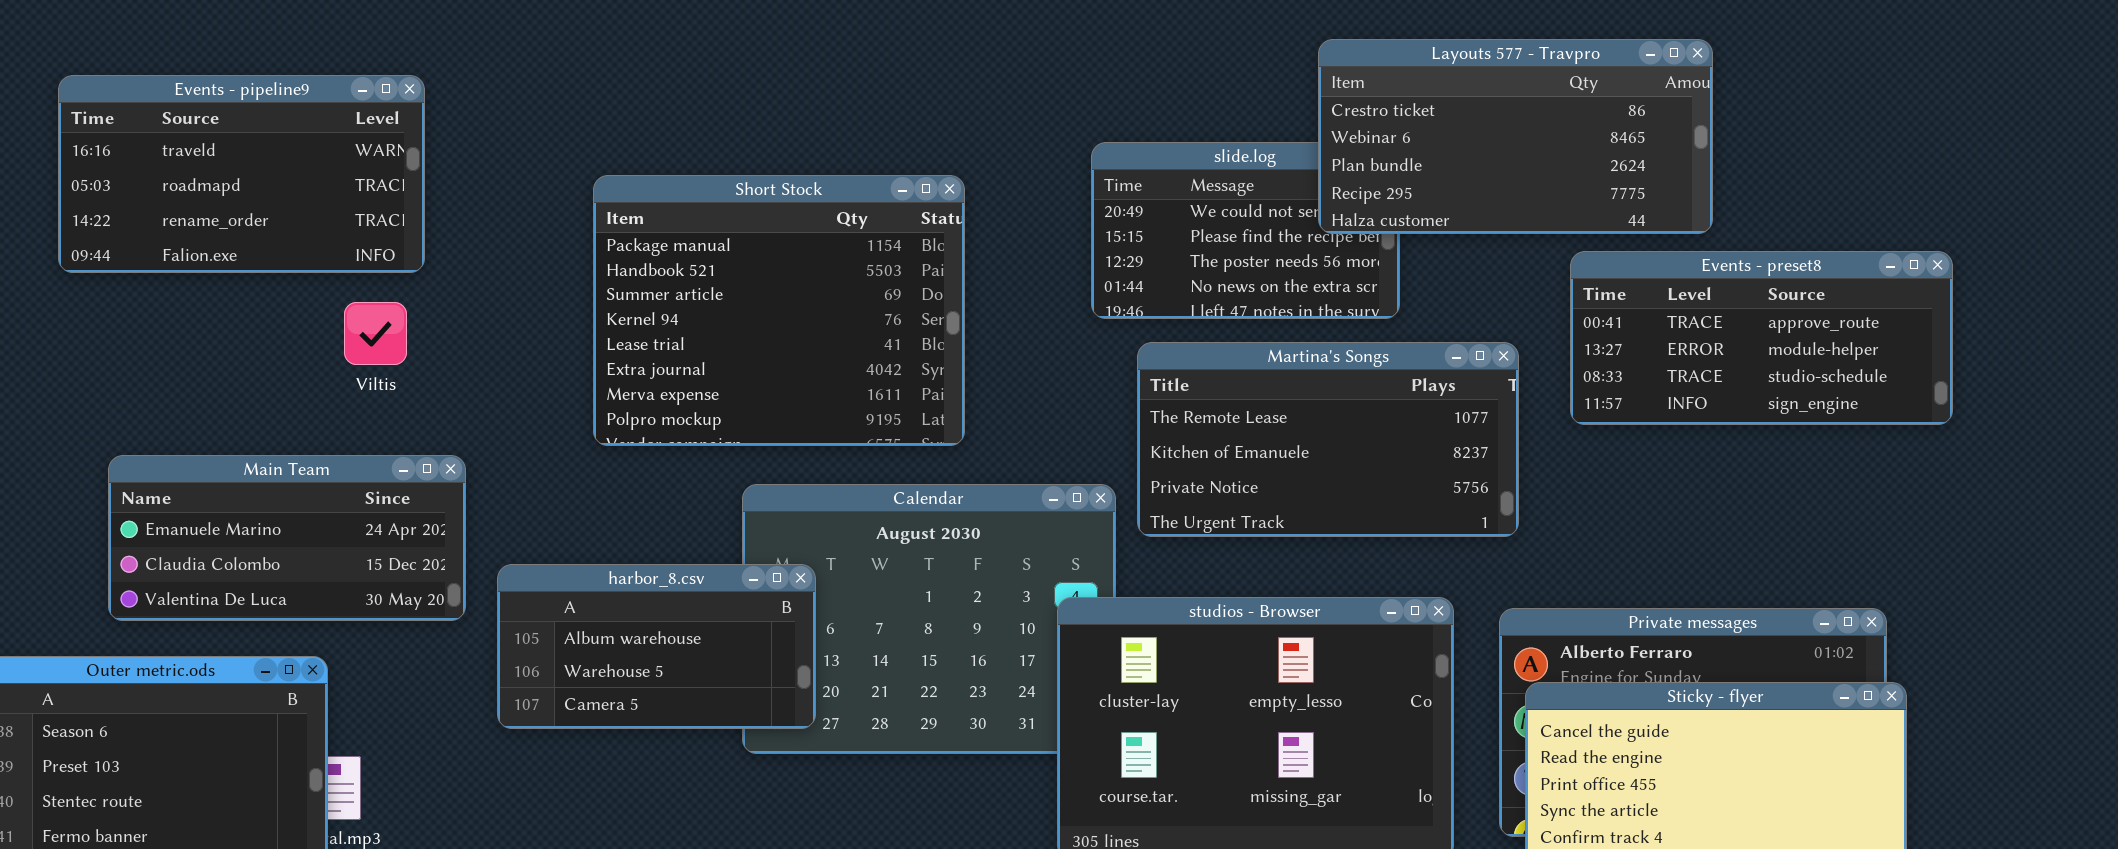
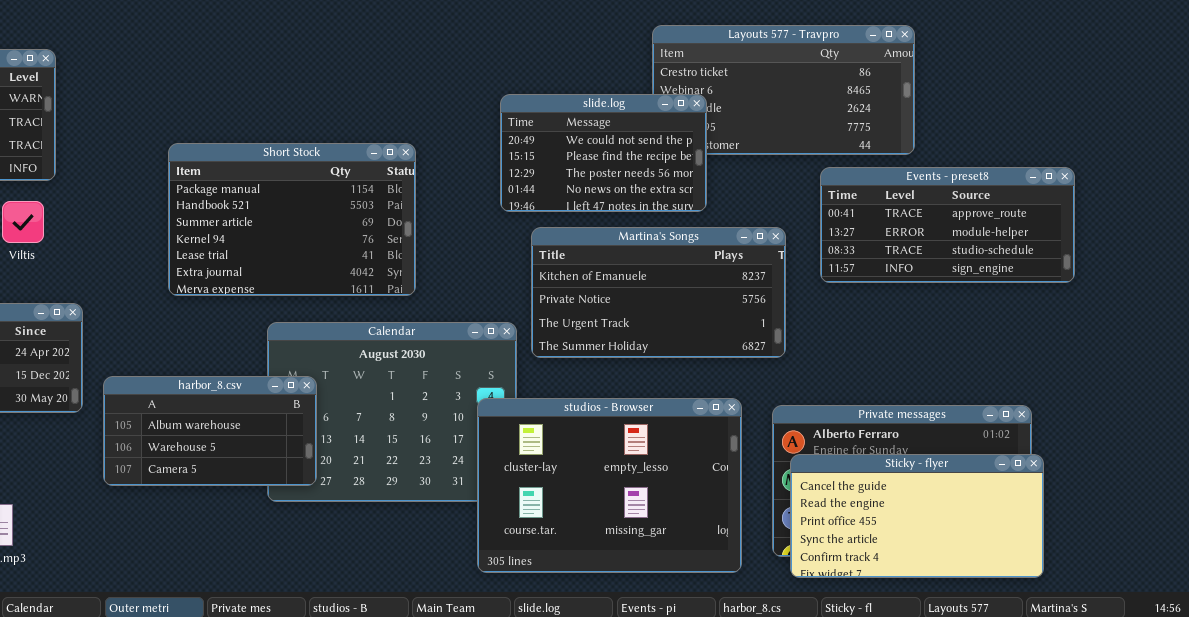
slide.log: [1091,142,1400,319] -> [500,94,707,212], raised
Short Stock: [593,175,965,446] -> [168,143,416,296], resized
Martina's Songs: [1137,342,1519,537] -> [531,227,786,358], scrolled down 1 row

